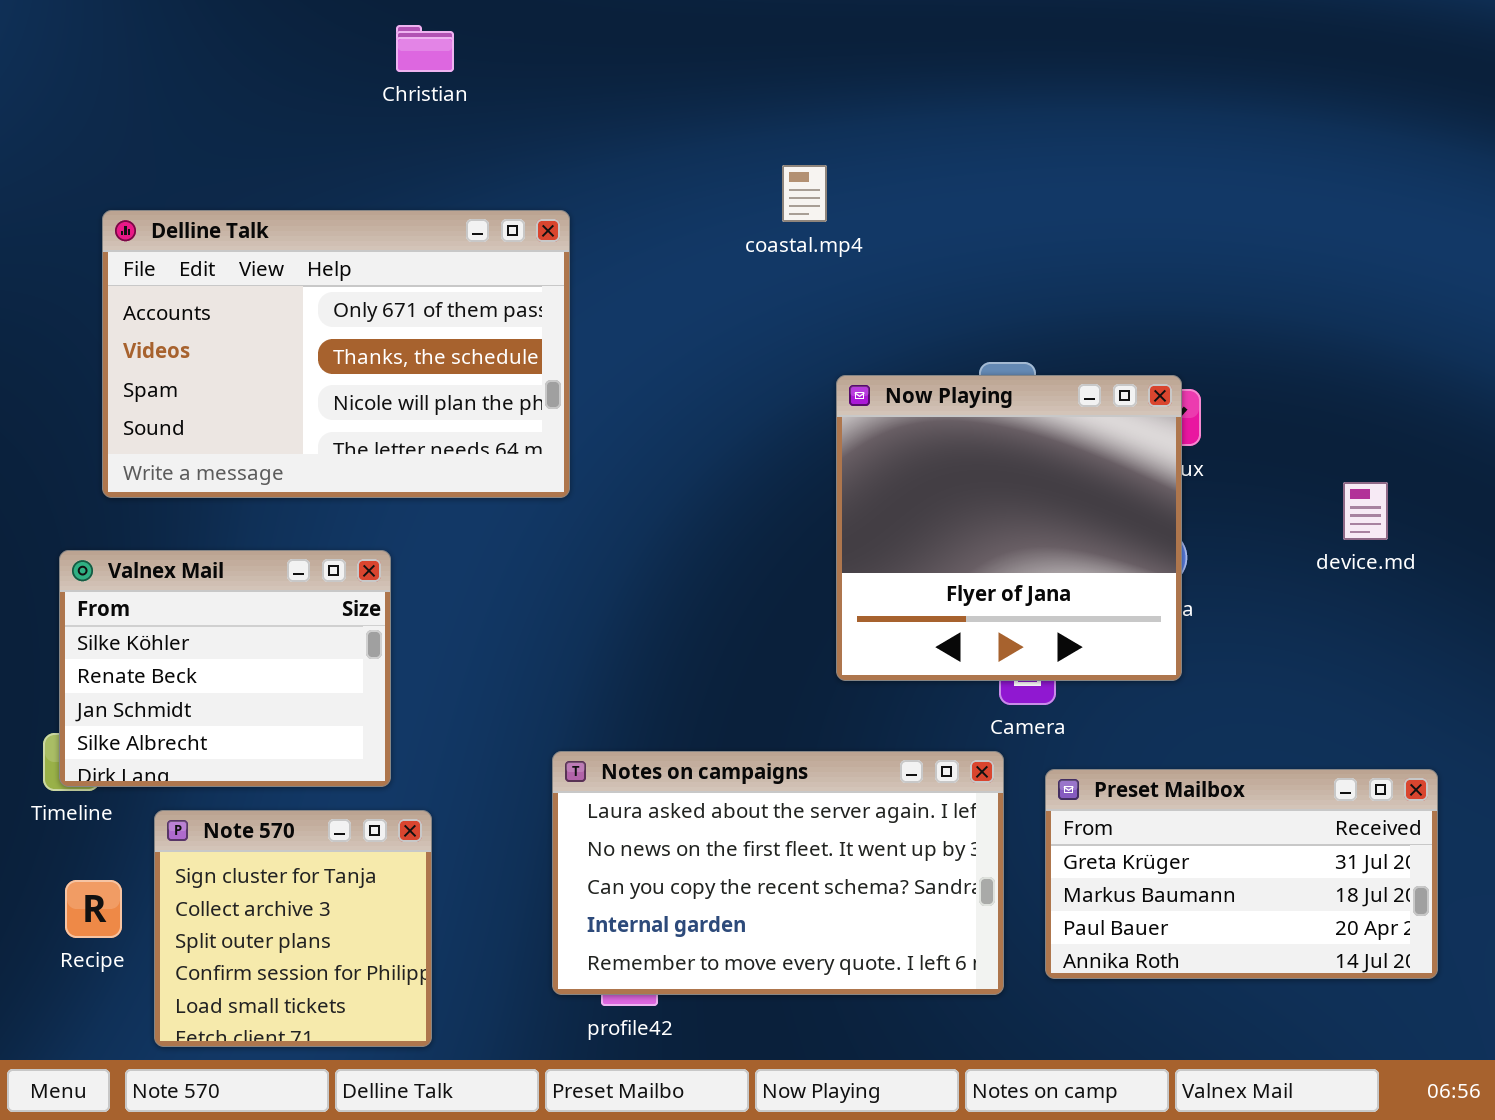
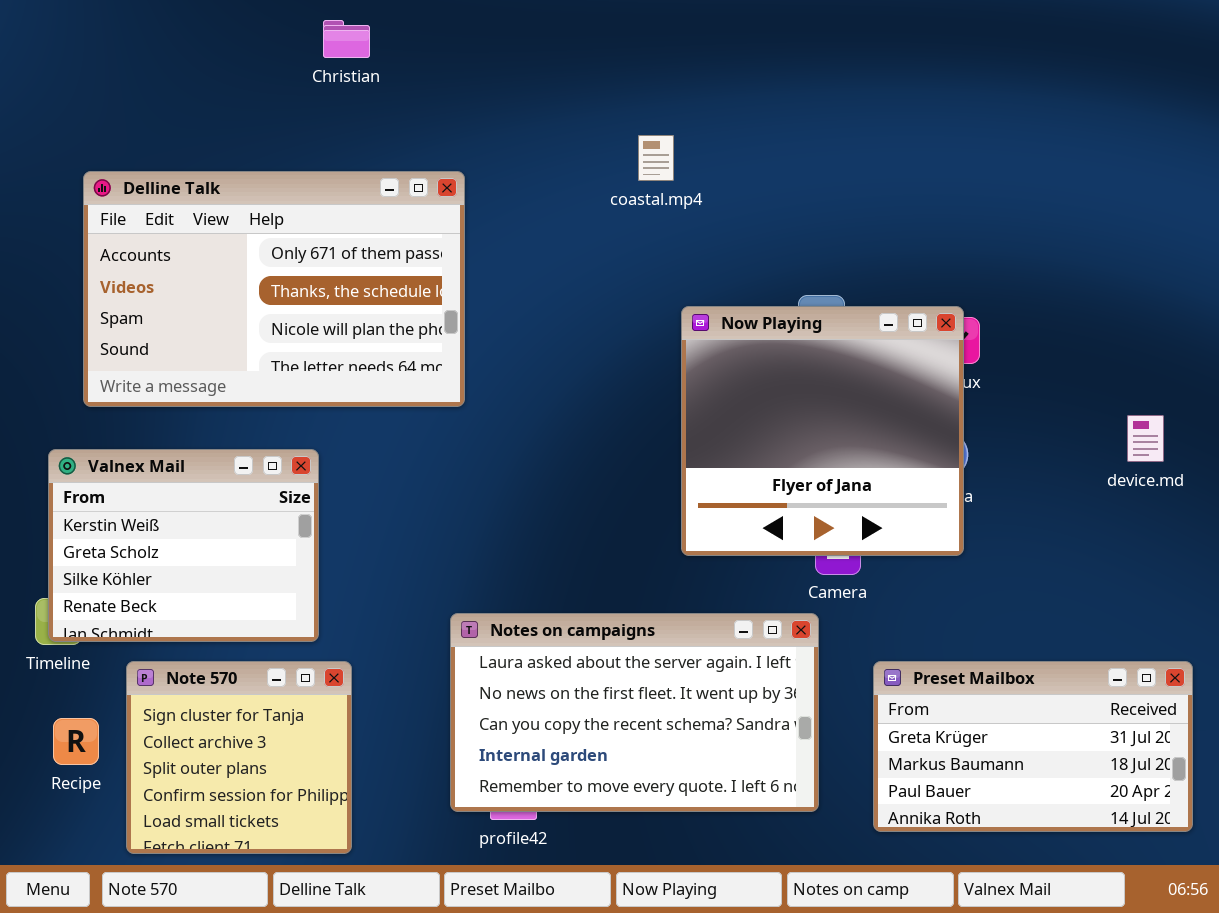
device.md: [1343,482,1388,540] -> [1127,415,1164,462], moved
Valnex Mail: [59,550,391,787] -> [48,449,319,642], scrolled up 2 rows
Preset Mailbox: [1045,769,1438,979] -> [873,661,1193,832], moved

